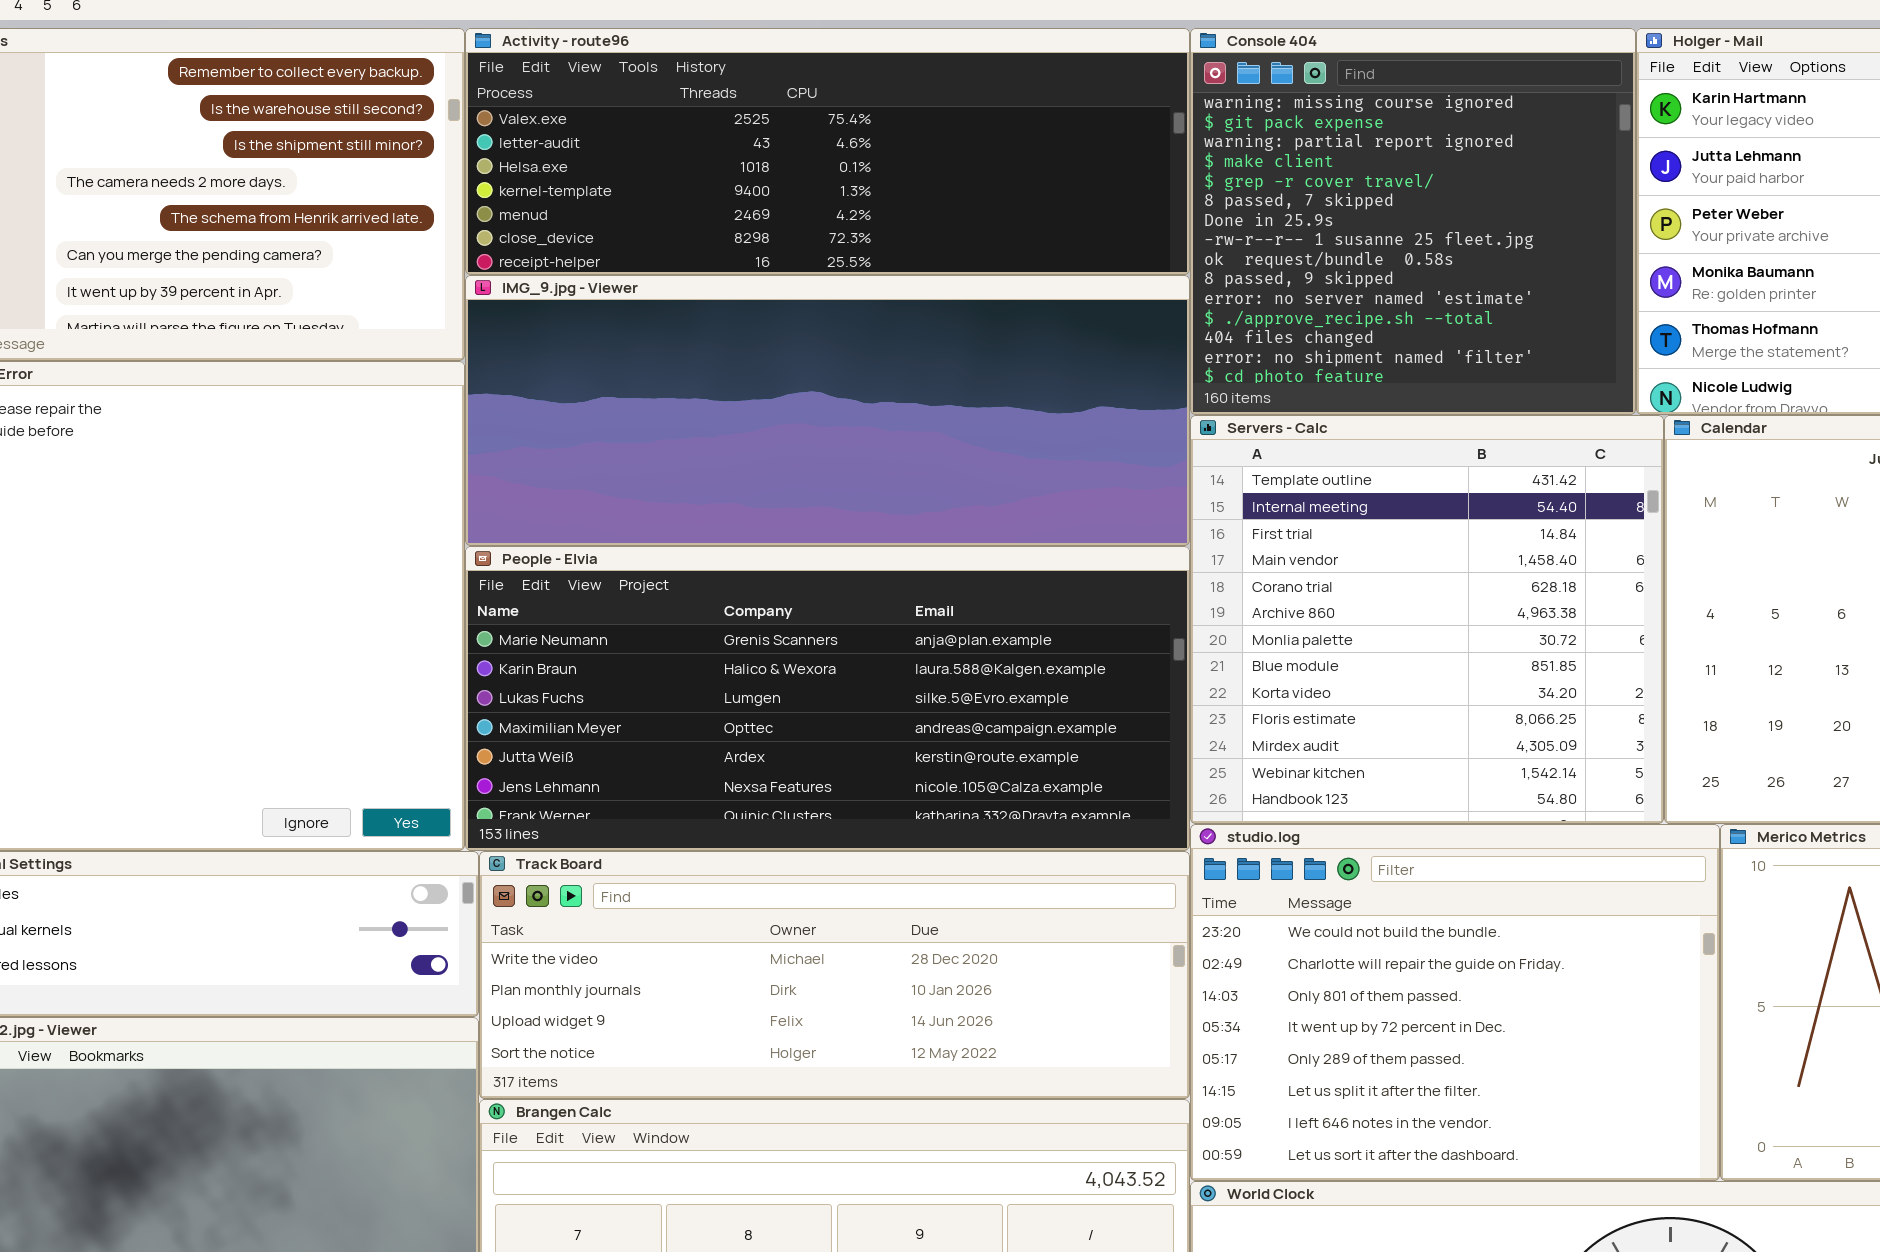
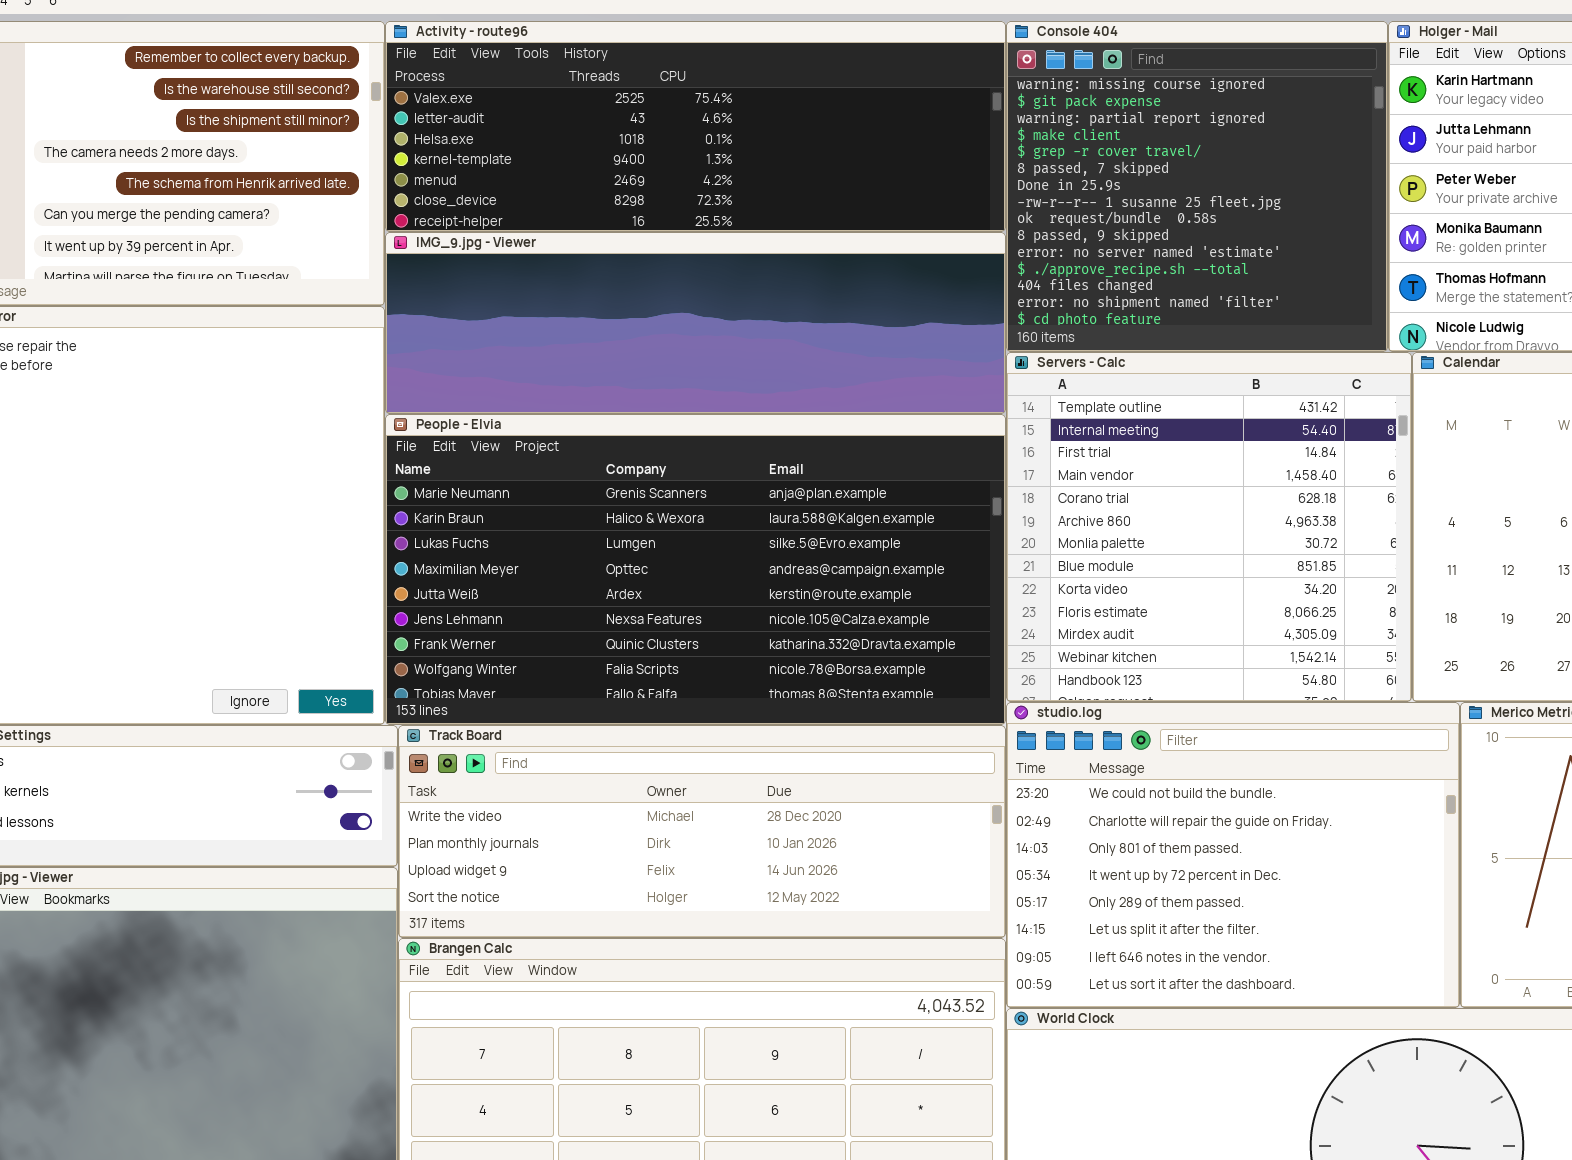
IMG_9.jpg - Viewer: [465,275,1190,546] -> [385,232,1006,414], resized
People - Elvia: [465,546,1190,851] -> [385,414,1006,725], resized

